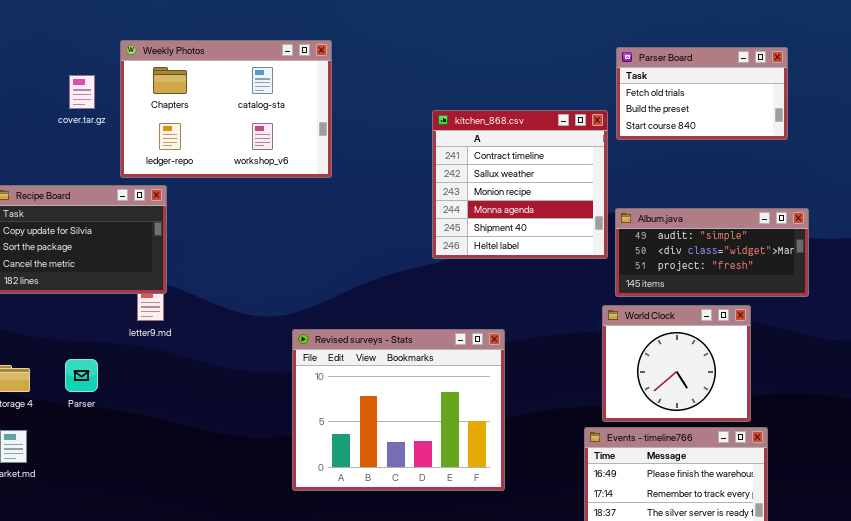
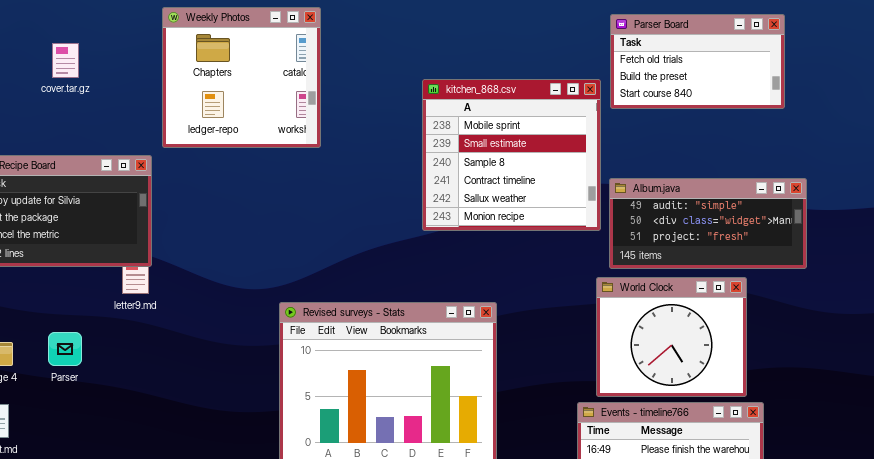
Weekly Photos: [120,40,332,178] -> [162,7,321,148], resized
kitchen_868.csv: [432,110,608,259] -> [422,79,601,231], scrolled up 3 rows

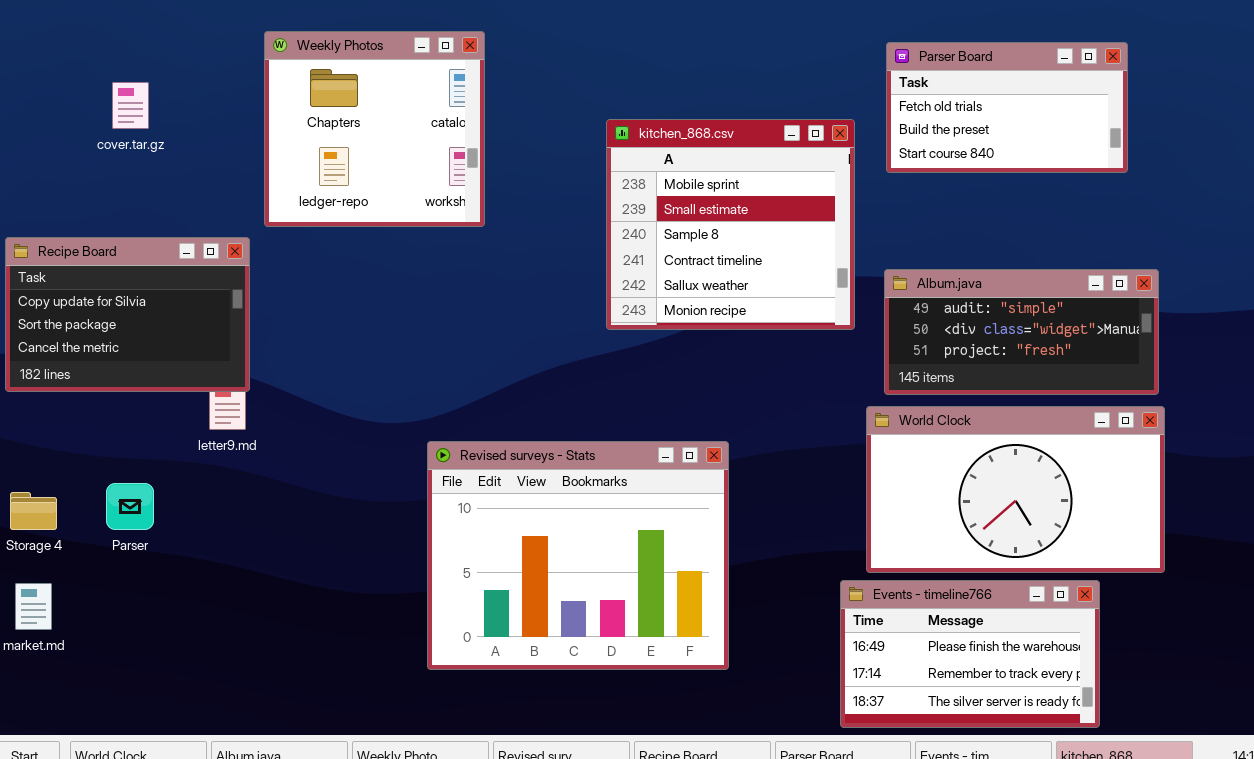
kitchen_868.csv: [422,79,601,231] -> [606,119,855,330], moved
World Clock: [596,277,747,397] -> [866,406,1165,573], resized

